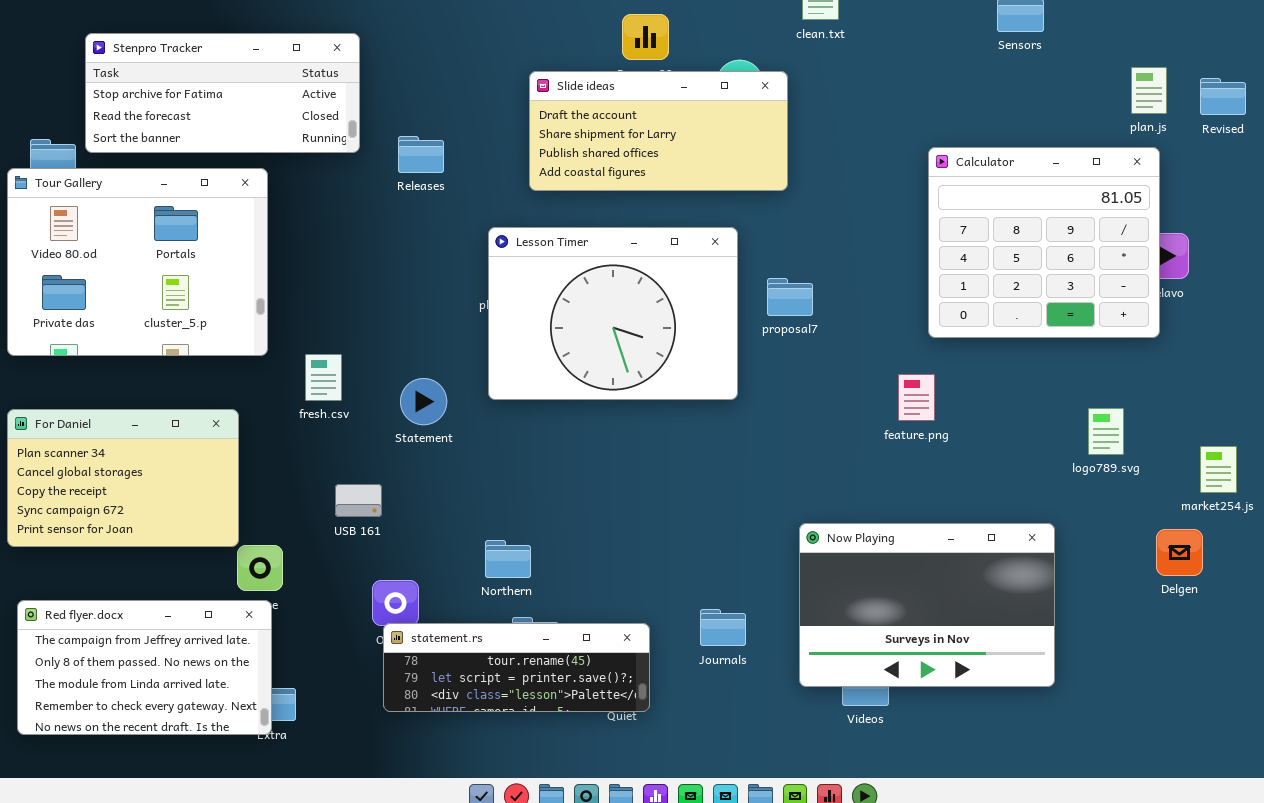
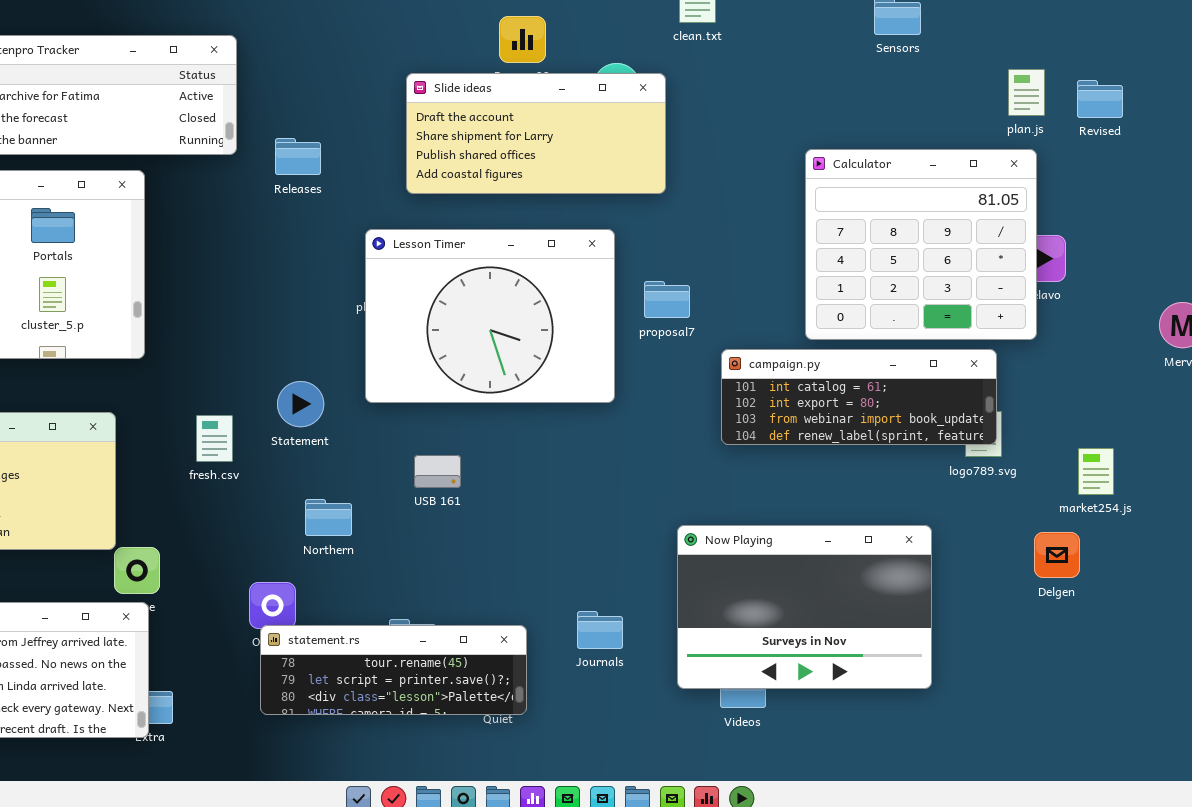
campaign.py: none -> [721,349,997,445], opened
fresh.csv: [305,354,342,401] -> [196,415,233,462], moved
USB 161: [335,484,382,517] -> [414,455,461,488], moved
Northern: [485,540,531,578] -> [305,499,352,536], moved

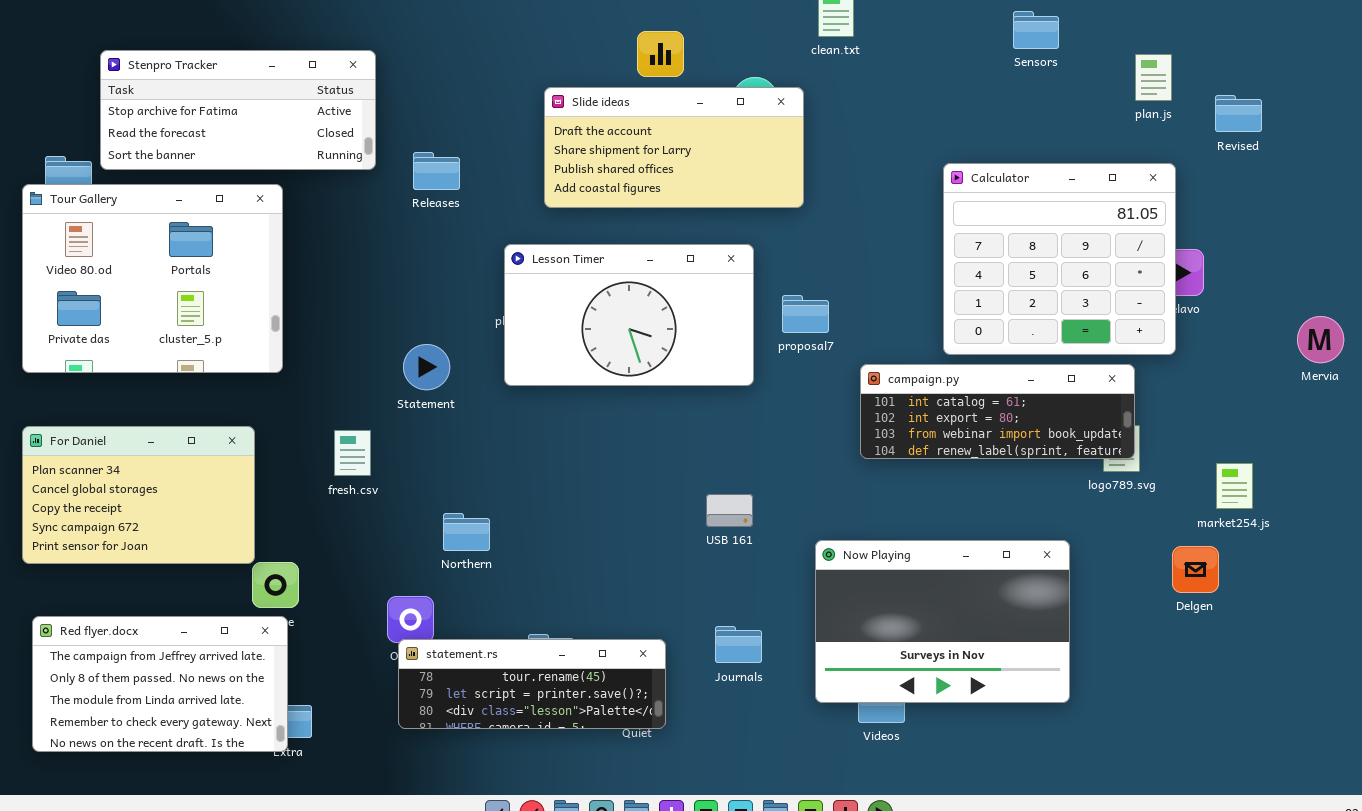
plan.js: [1008,69,1045,116] -> [1135,54,1172,101], moved
Lesson Timer: [365,229,615,403] -> [504,244,754,386], resized
Statement: [277,381,324,427] -> [403,344,450,390], moved
USB 161: [414,455,461,488] -> [706,494,753,527], moved

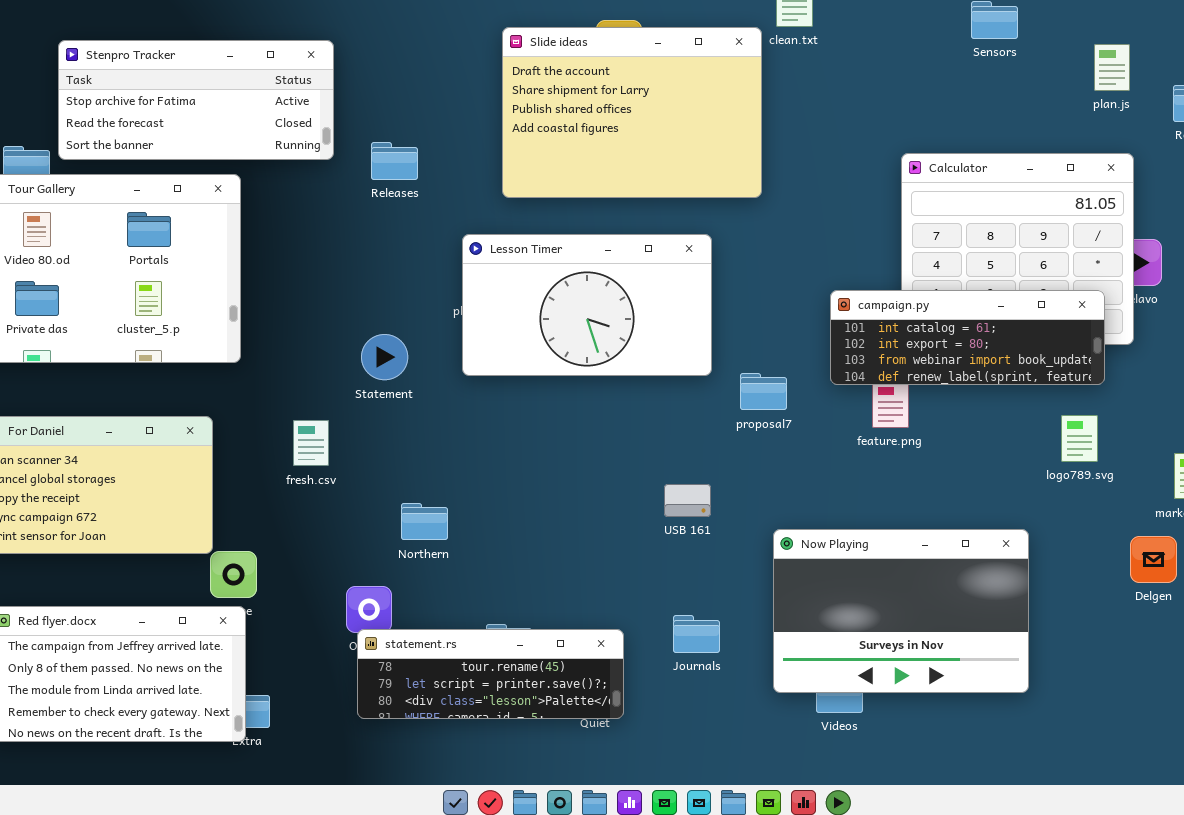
Slide ideas: [544,87,804,208] -> [502,27,762,198], resized
proposal7: [782,295,829,333] -> [740,373,787,410], moved
campaign.py: [860,364,1135,459] -> [830,290,1105,385], moved

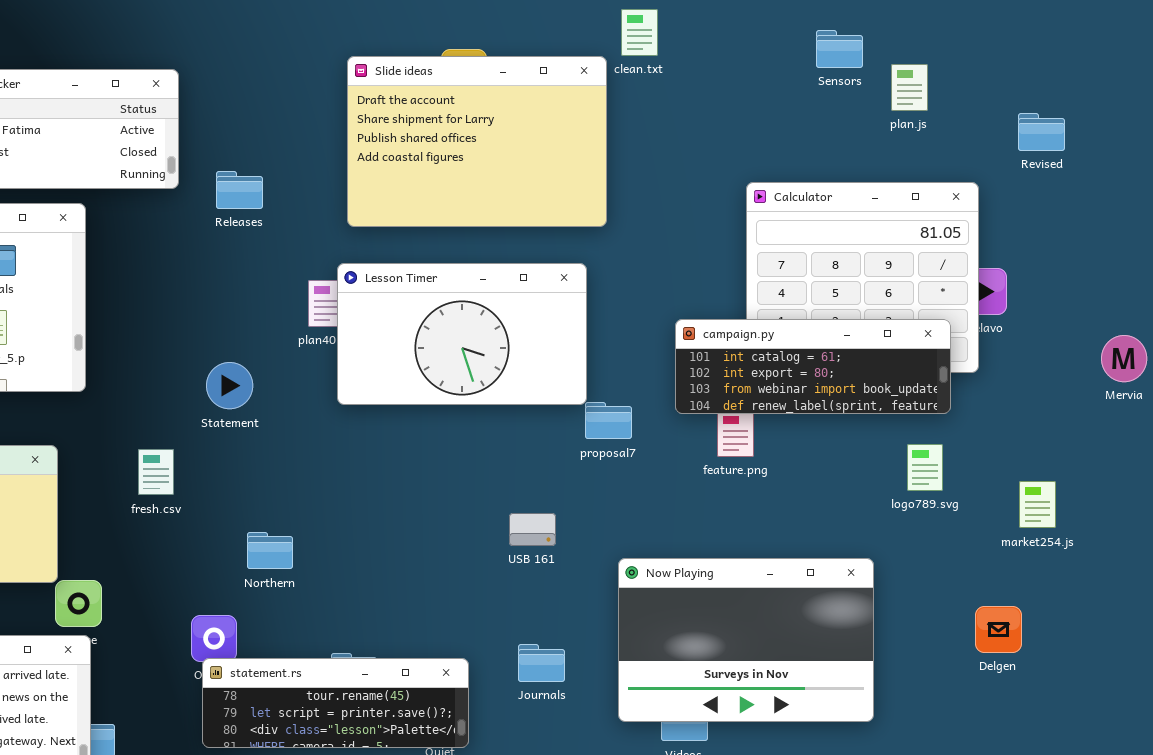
plan.js: [1094,44,1130,91] -> [891,64,928,111], moved
Lesson Timer: [462,234,712,376] -> [337,263,587,405], moved
Delgen: [1130,536,1177,583] -> [975,606,1022,653], moved

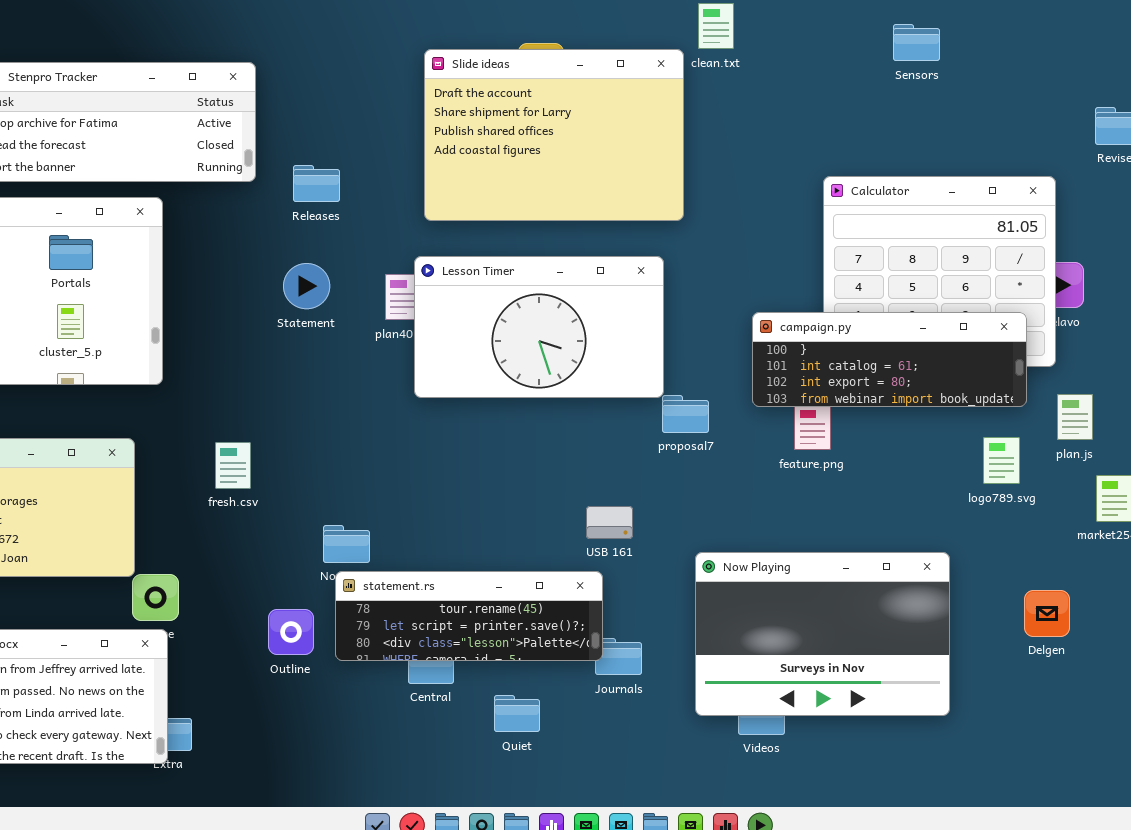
plan.js: [891,64,928,111] -> [1057,394,1093,440], moved
campaign.py: [675,319,951,414] -> [752,312,1027,407], scrolled up 1 row
Statement: [206,362,253,409] -> [283,263,330,309], moved
Delgen: [975,606,1022,653] -> [1024,590,1070,637], moved
statement.rs: [202,658,469,748] -> [335,571,603,661], moved

